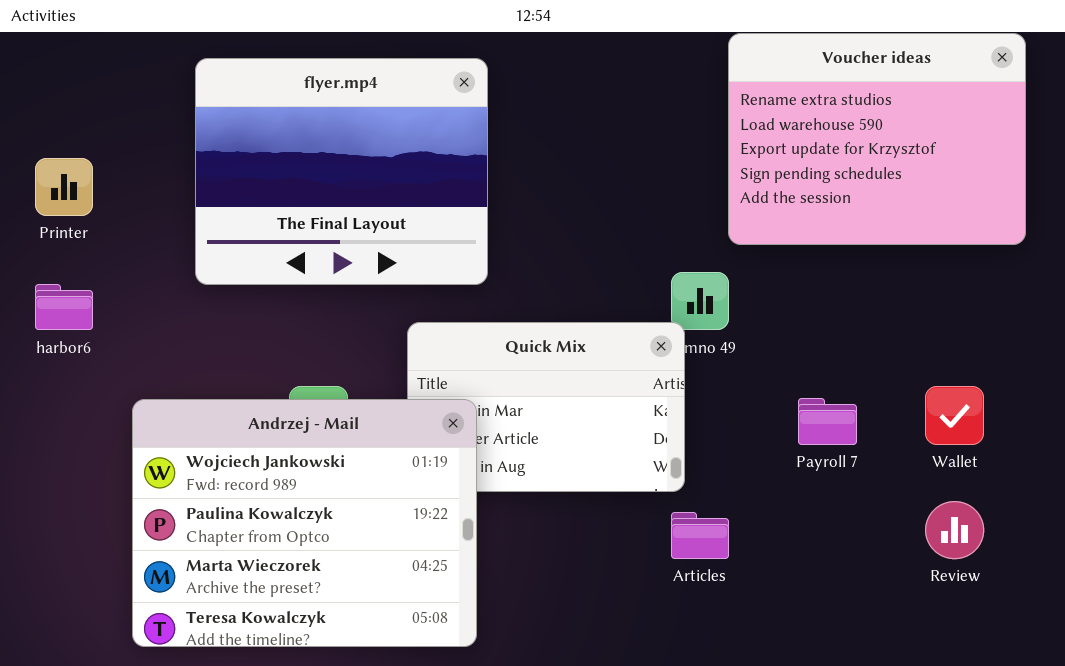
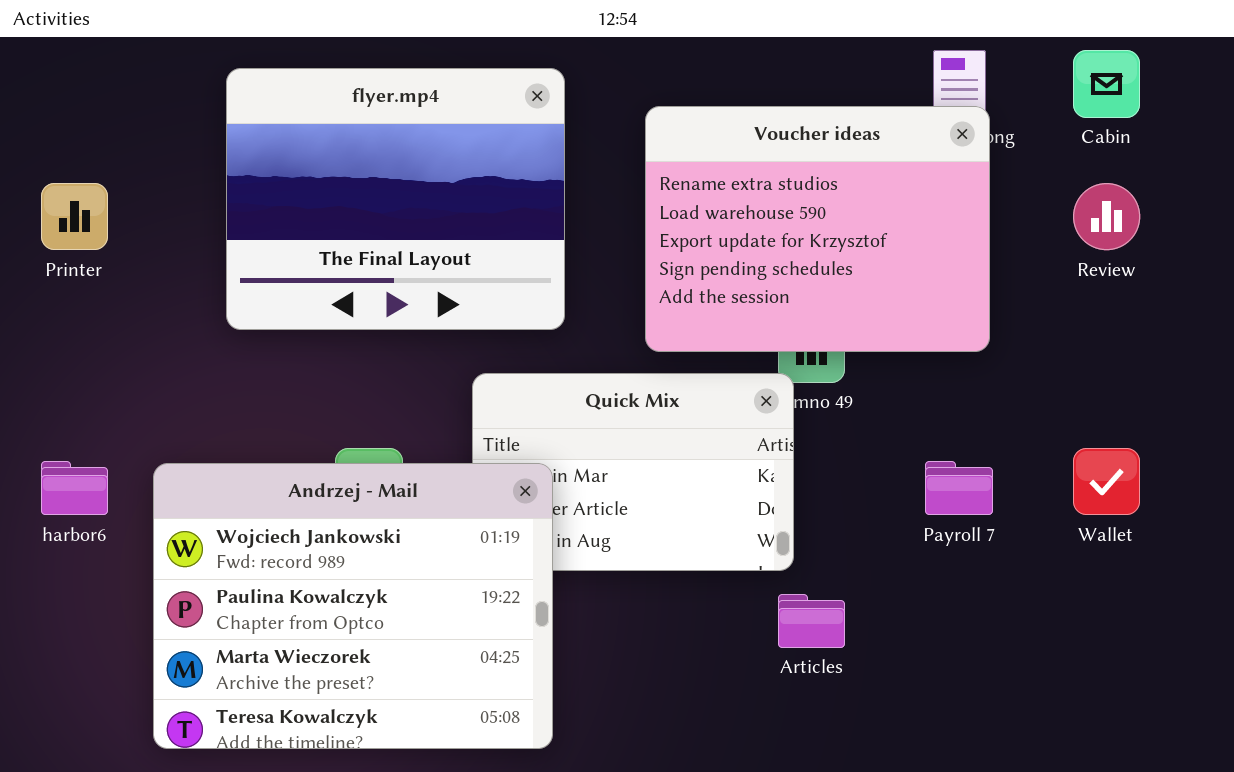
Voucher ideas: [728,33,1026,245] -> [645,106,990,352], moved
harbor6: [35,284,93,330] -> [41,461,108,515], moved
Review: [925,501,984,559] -> [1073,183,1140,250], moved

